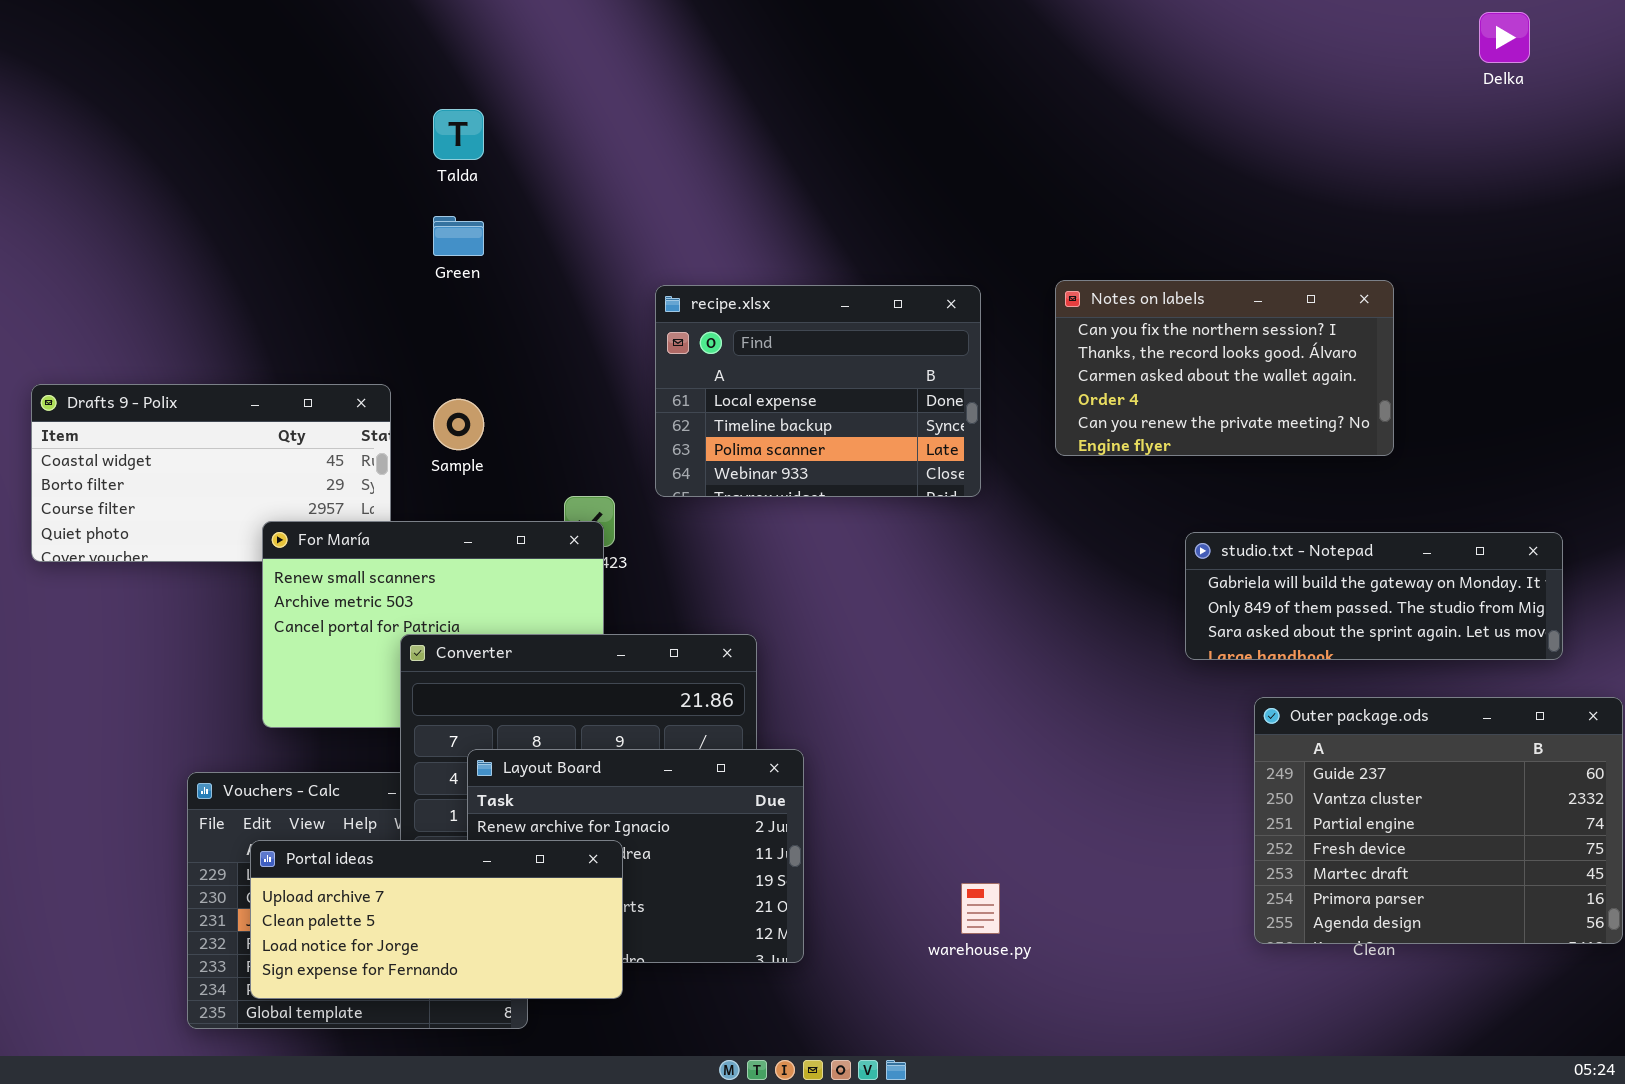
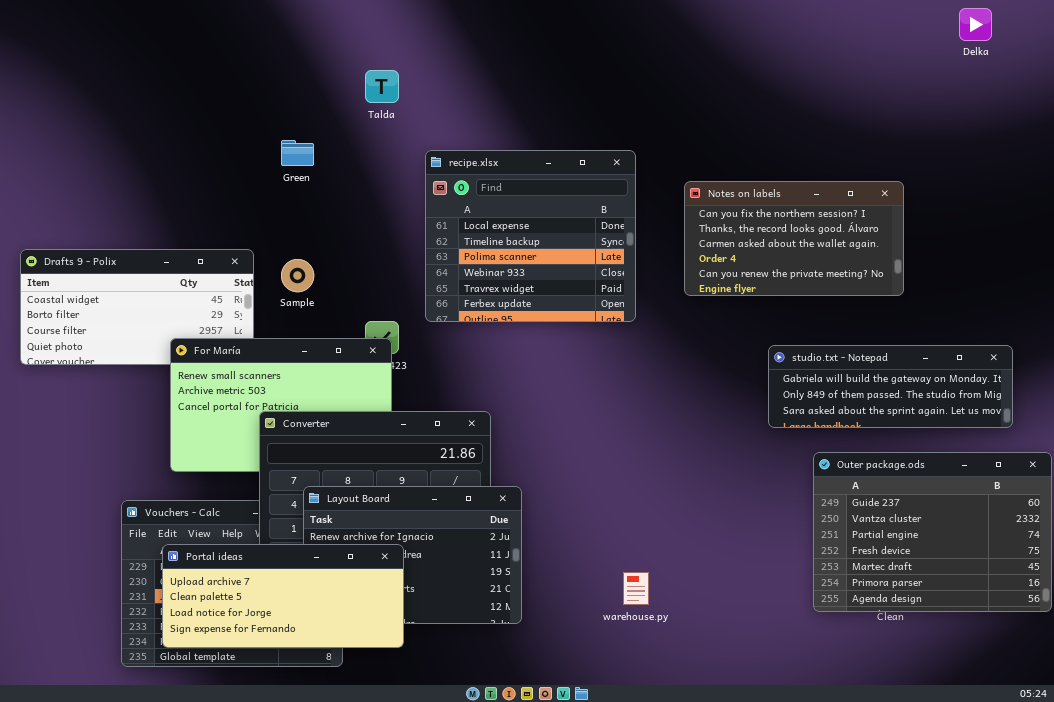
Talda: [433,109,484,160] -> [365,70,399,103], moved
recipe.xlsx: [655,285,981,497] -> [425,150,636,322], resized

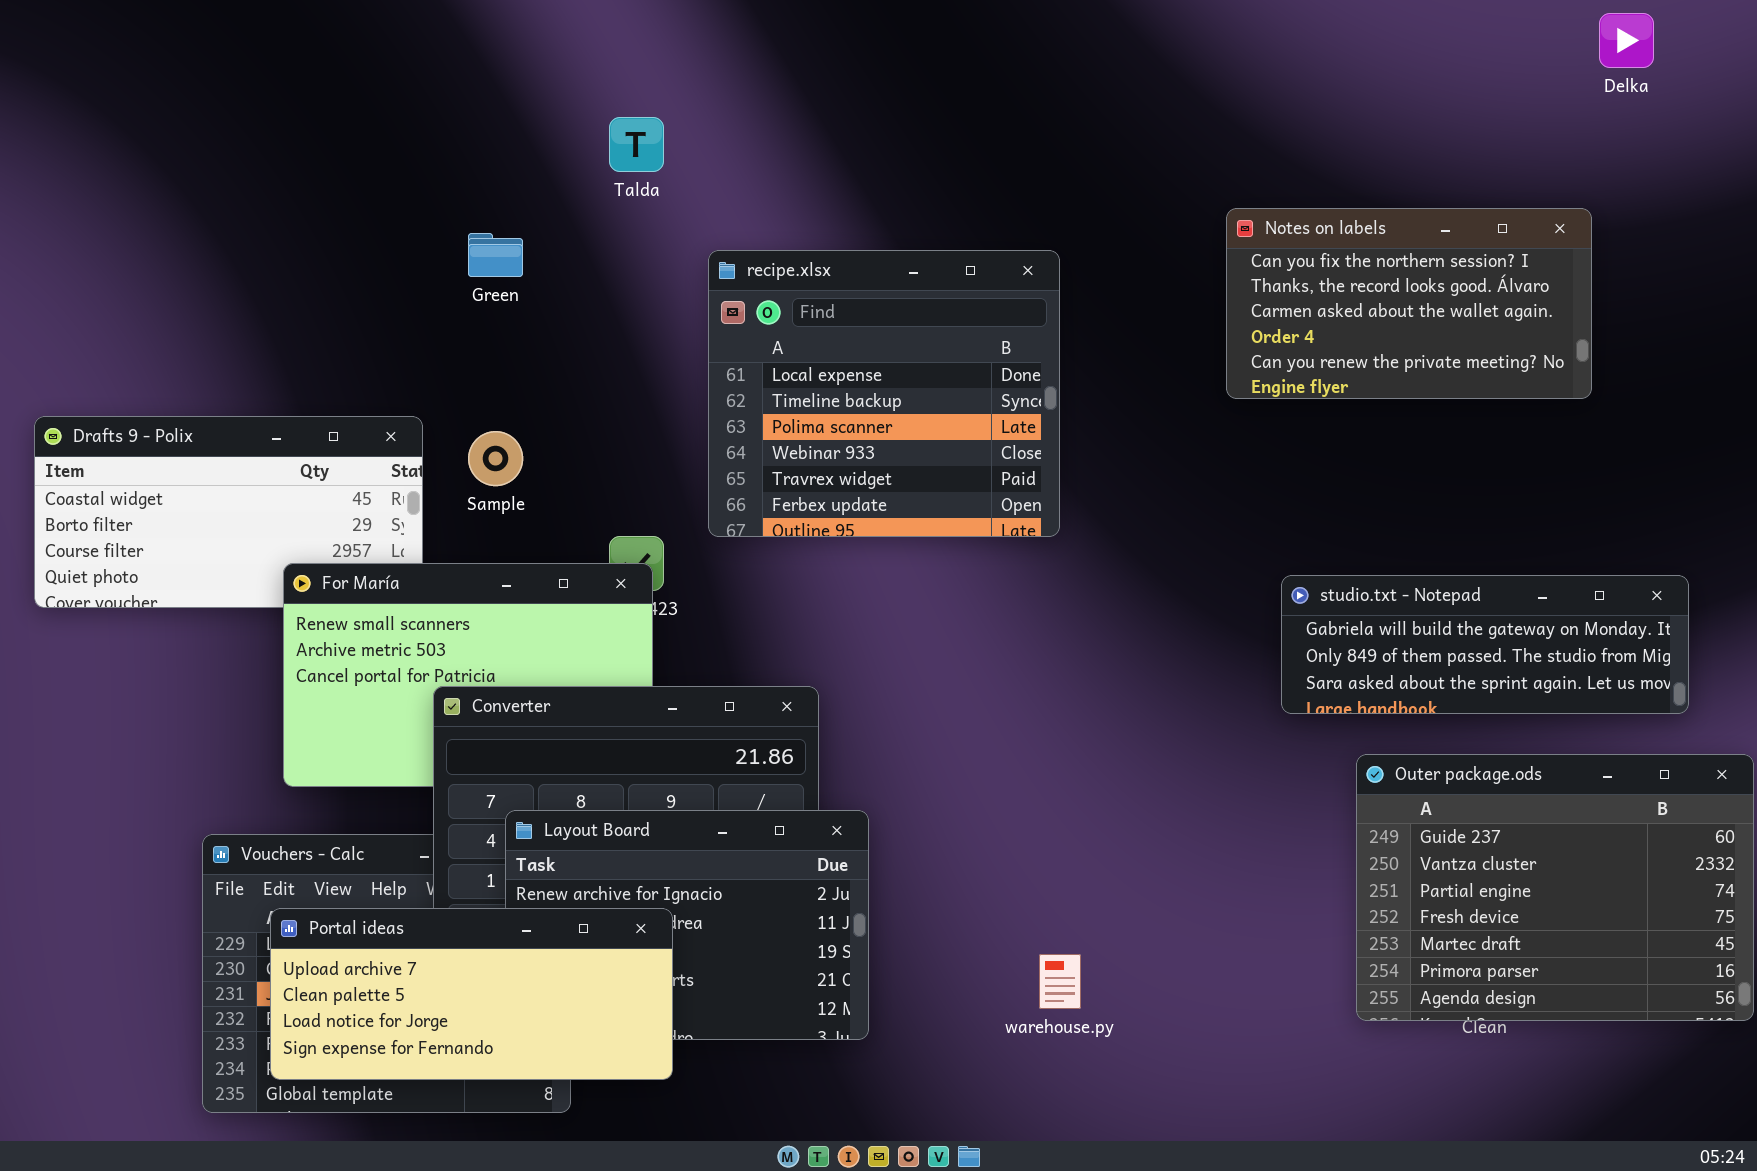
Notes on labels: [684,181,904,296] -> [1226,208,1592,399], moved

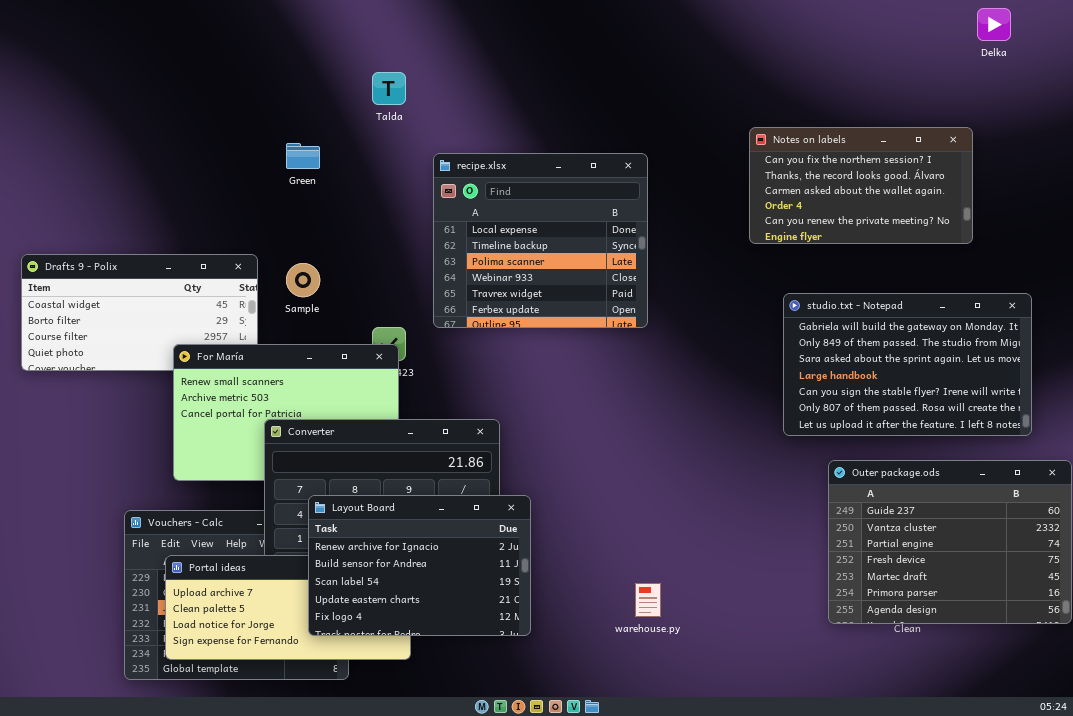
studio.txt - Notepad: [1281,575,1689,714] -> [783,293,1032,436], resized
Layout Board: [505,810,869,1040] -> [308,495,531,636], raised

